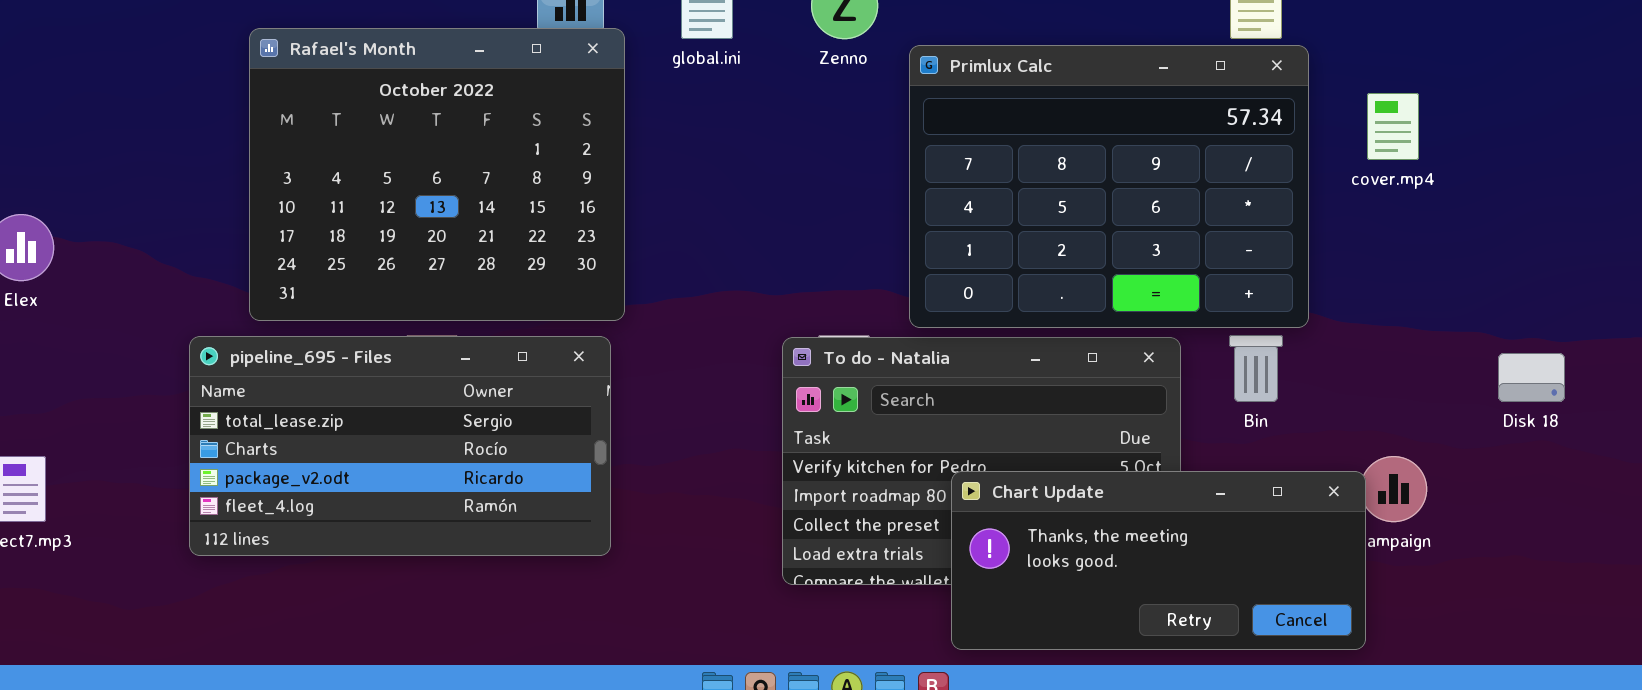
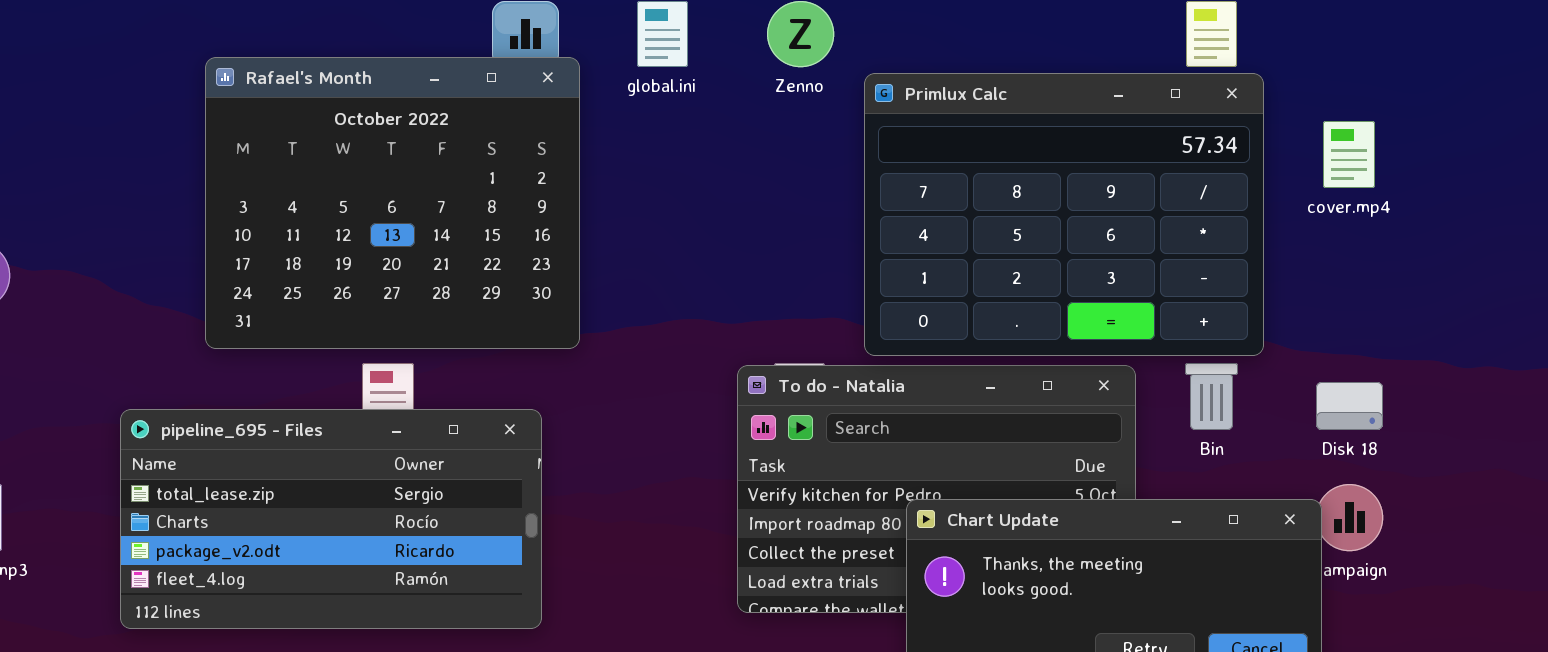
pipeline_695 - Files: [189,336,611,556] -> [120,409,542,629], moved
Disk 18: [1498,353,1565,402] -> [1316,382,1383,430], moved

